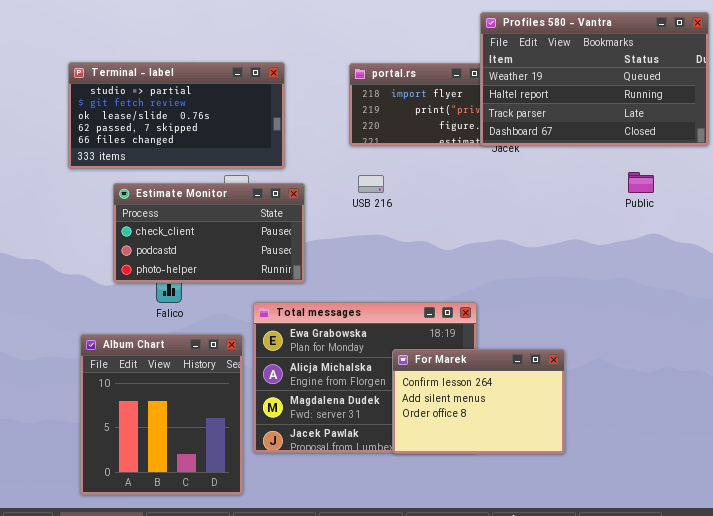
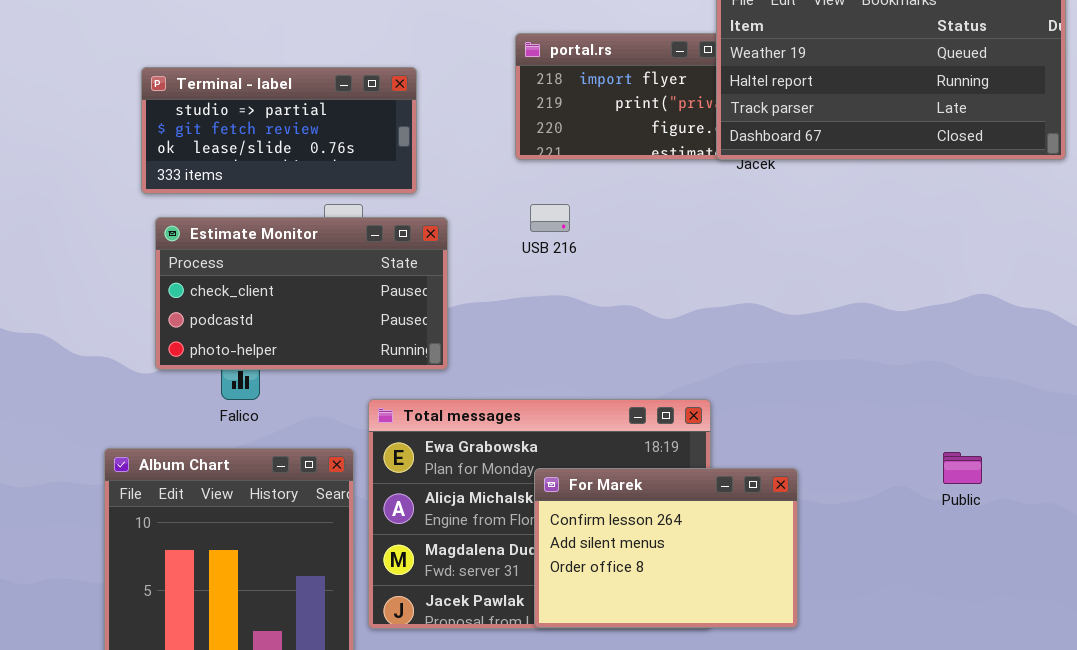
Terminal - label: [68,62,285,169] -> [141,67,417,194], resized
Public: [628,172,654,193] -> [943,452,982,484], moved
For Marek: [392,349,565,454] -> [534,468,798,628], moved

